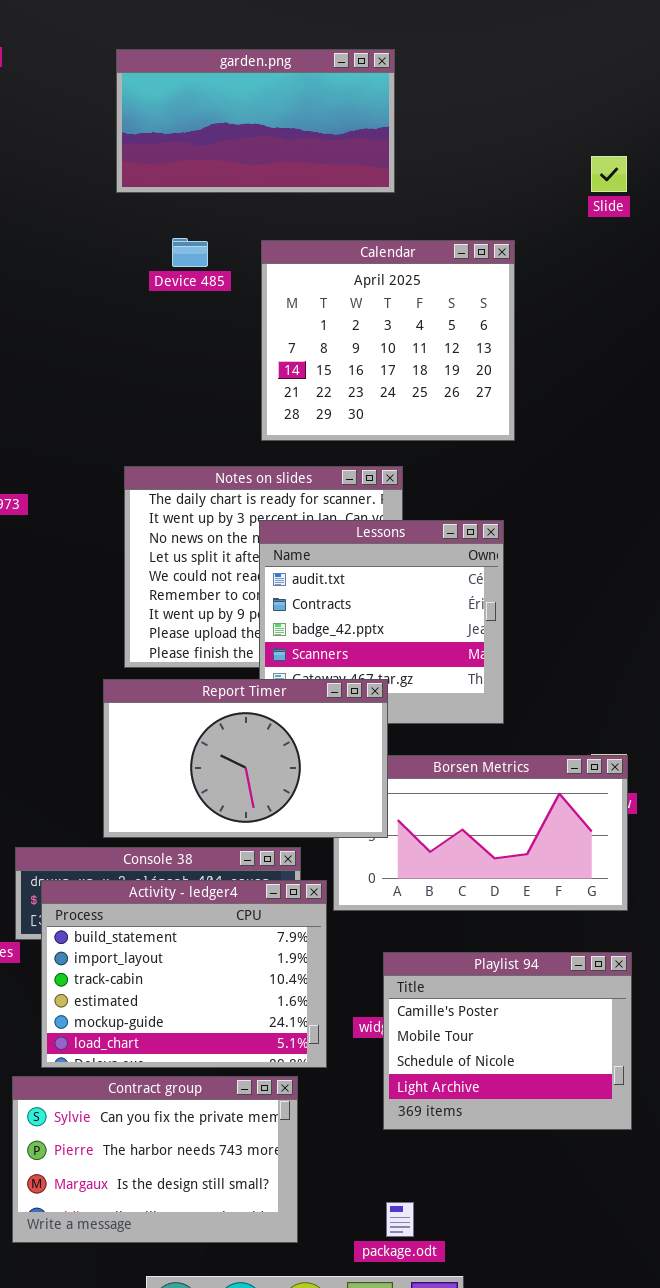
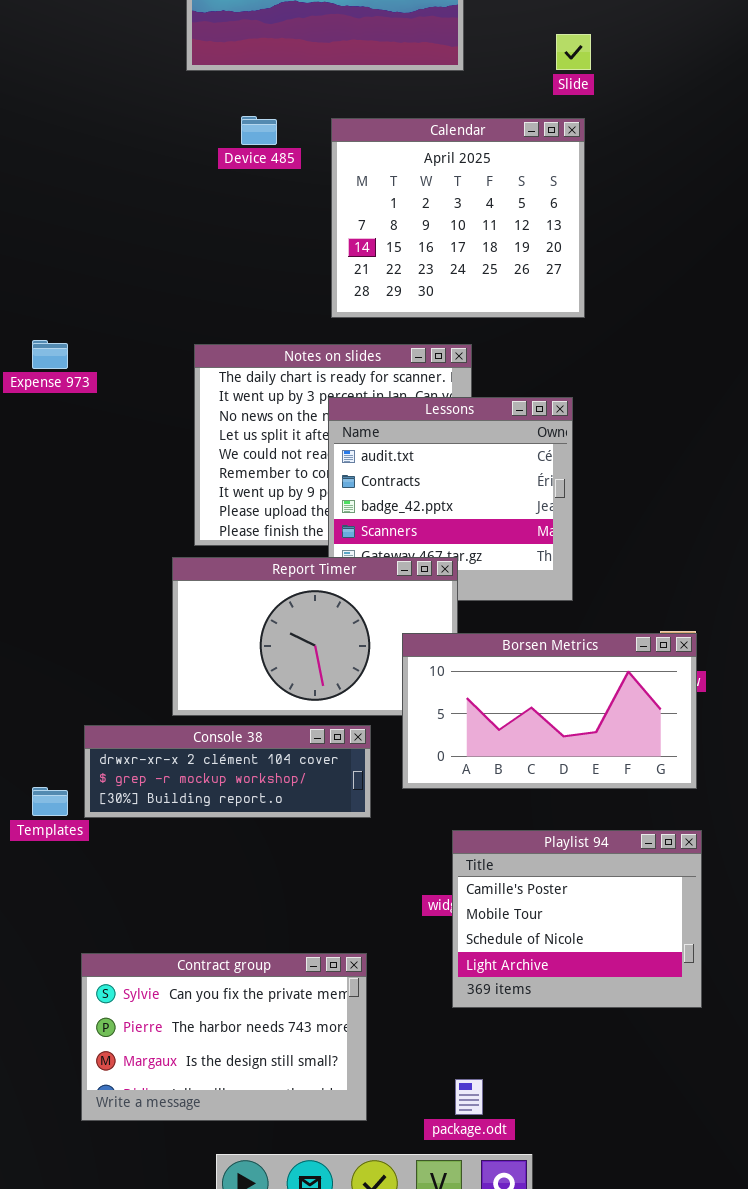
Slide: [591,156,627,192] -> [556,34,591,70], moved
Borsen Metrics: [333,755,628,911] -> [402,633,697,789], raised
Activity - ledger4: [41,880,327,1068] -> none, closed

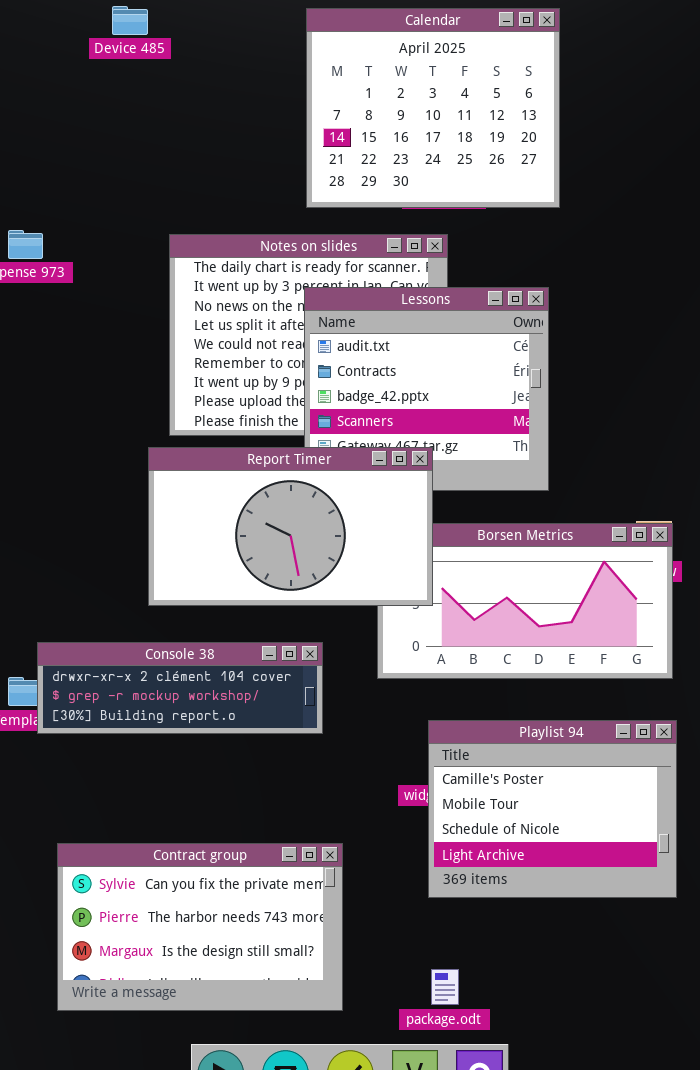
Device 485: [241,116,277,145] -> [112,6,148,35], moved
Report Timer: [172,557,458,716] -> [148,447,433,606], raised
Console 38: [84,725,371,818] -> [37,642,323,734], moved

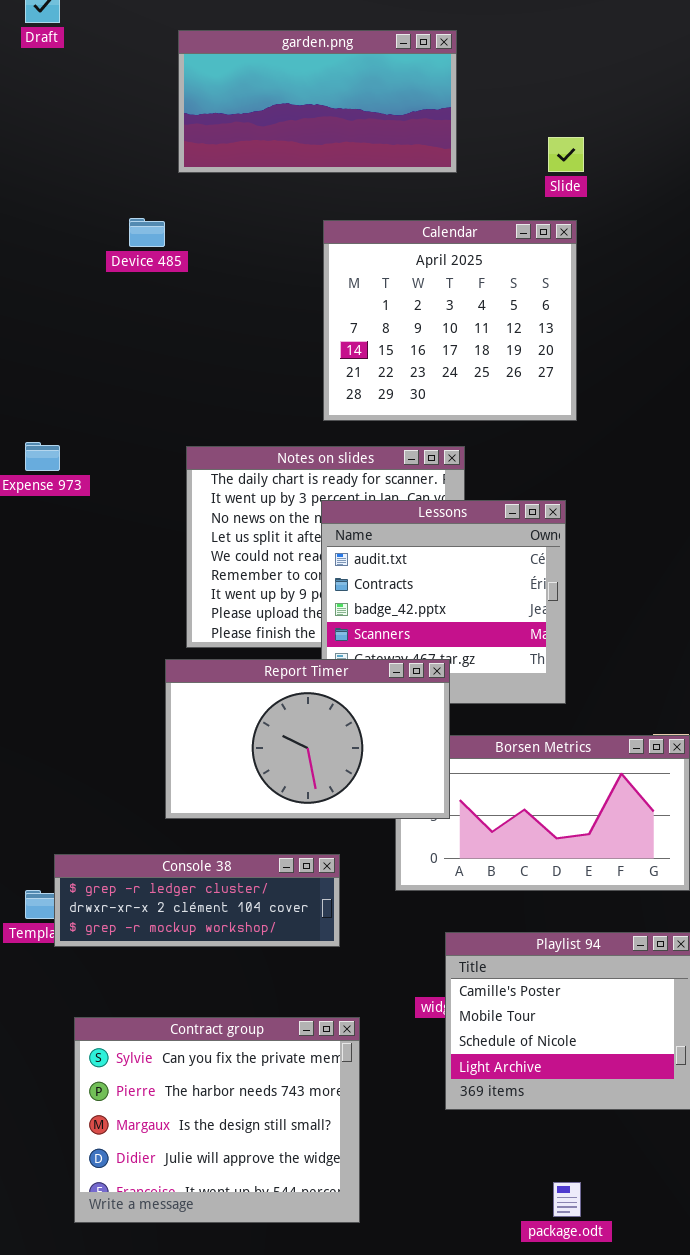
Console 38: [37,642,323,734] -> [54,854,340,947], scrolled up 1 row
Contract group: [57,843,343,1011] -> [74,1017,360,1223], resized
package.odt: [431,969,459,1005] -> [553,1182,581,1217], moved

